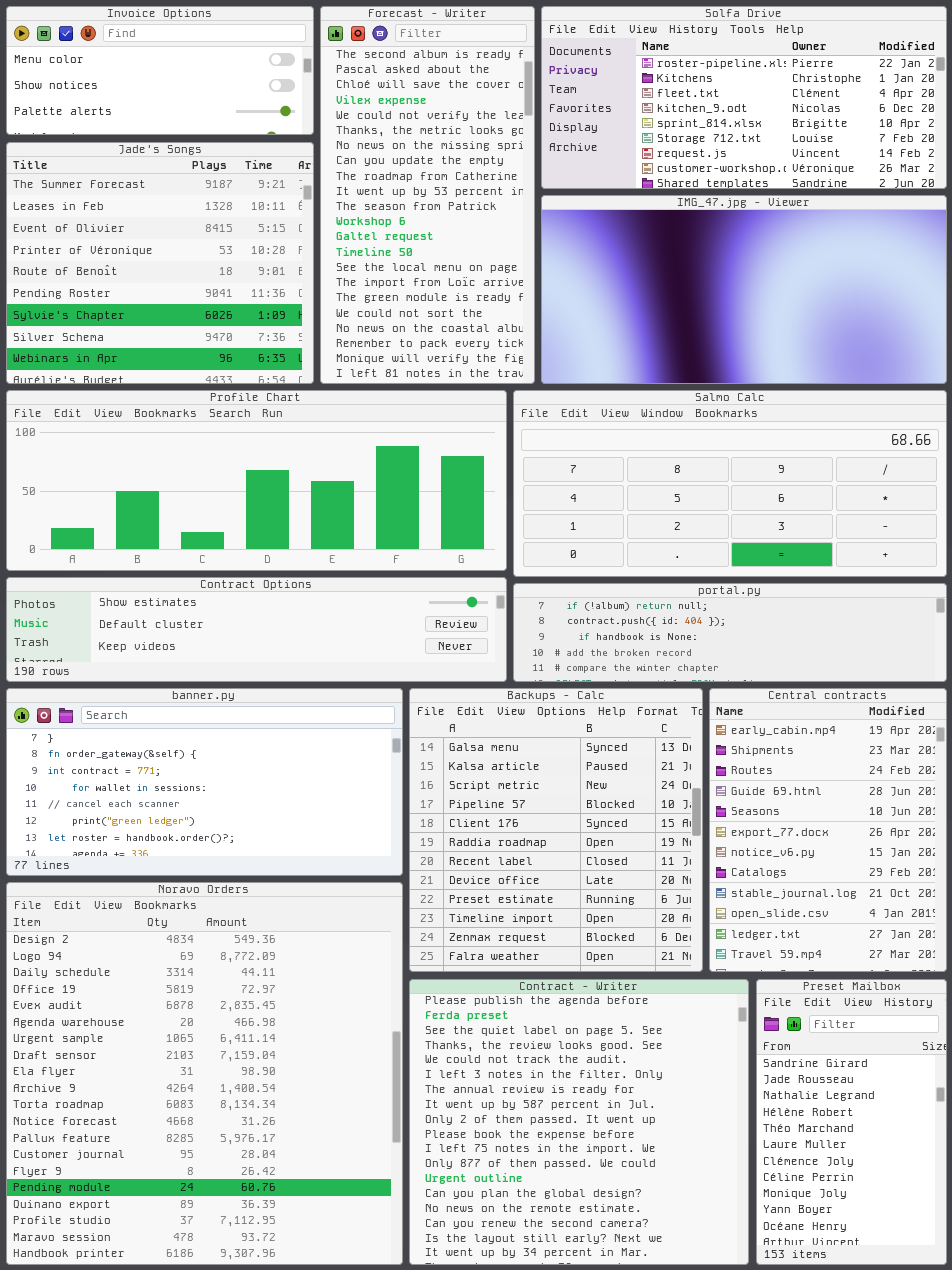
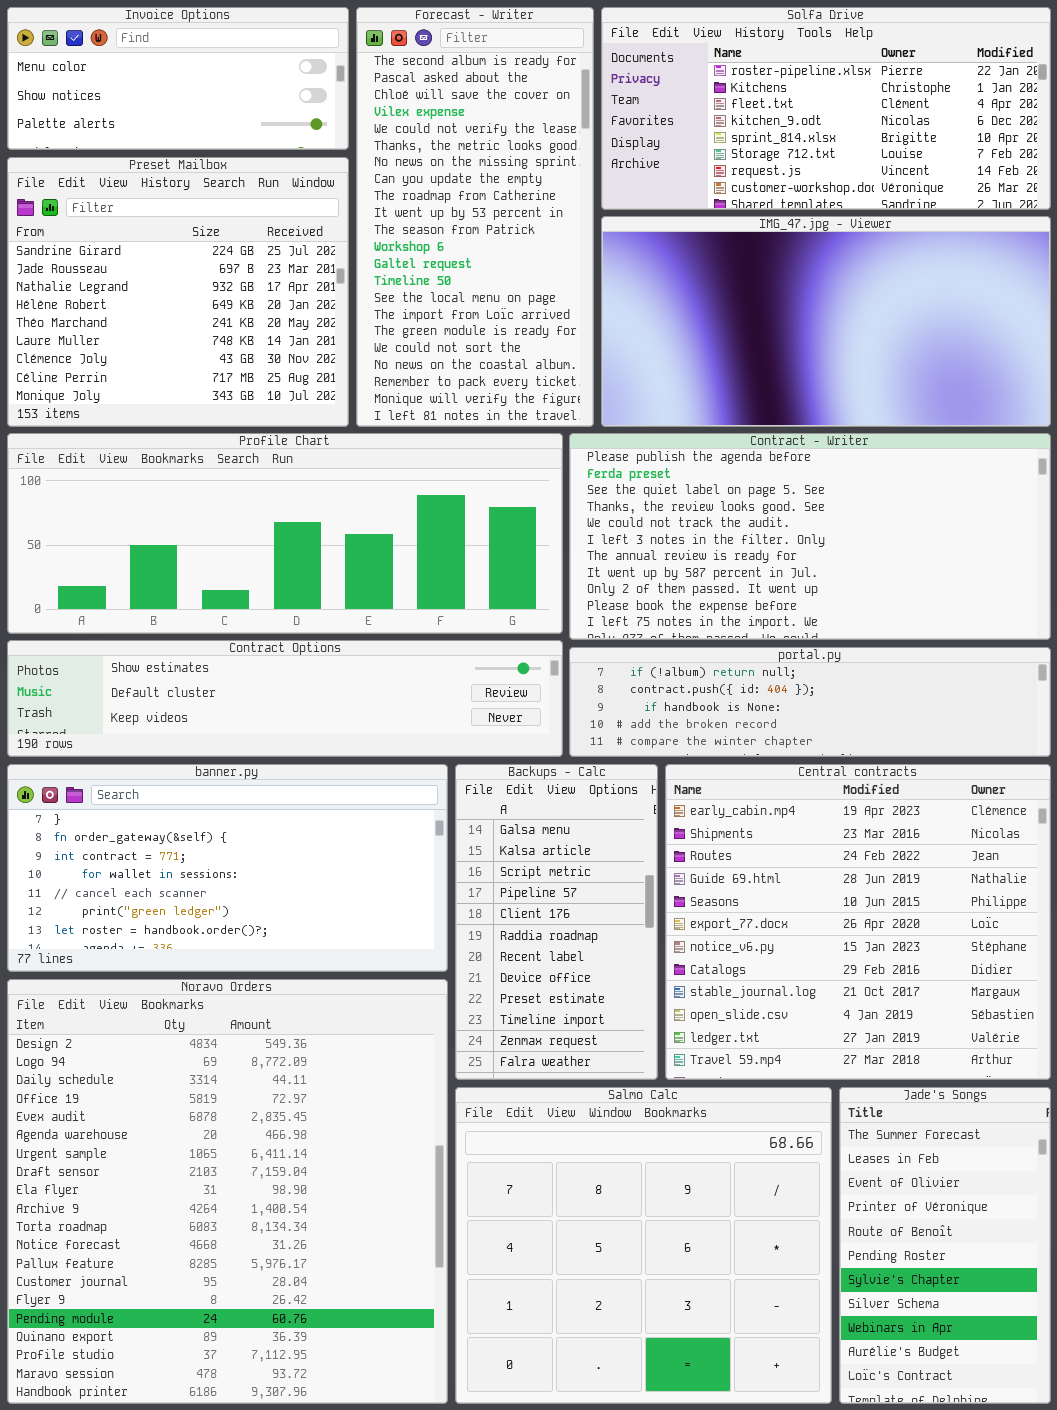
Jade's Songs: [6,142,314,384] -> [839,1087,1051,1404], moved, resized
Salmo Calc: [513,390,947,577] -> [455,1087,832,1404], moved, resized
Backups - Calc: [409,688,703,972] -> [455,764,658,1080], resized
Central contracts: [709,688,947,972] -> [665,764,1051,1080], resized
Contract - Writer: [409,979,749,1265] -> [569,433,1051,640], moved, resized
Preset Mailbox: [756,979,947,1265] -> [7,157,349,427], moved, resized

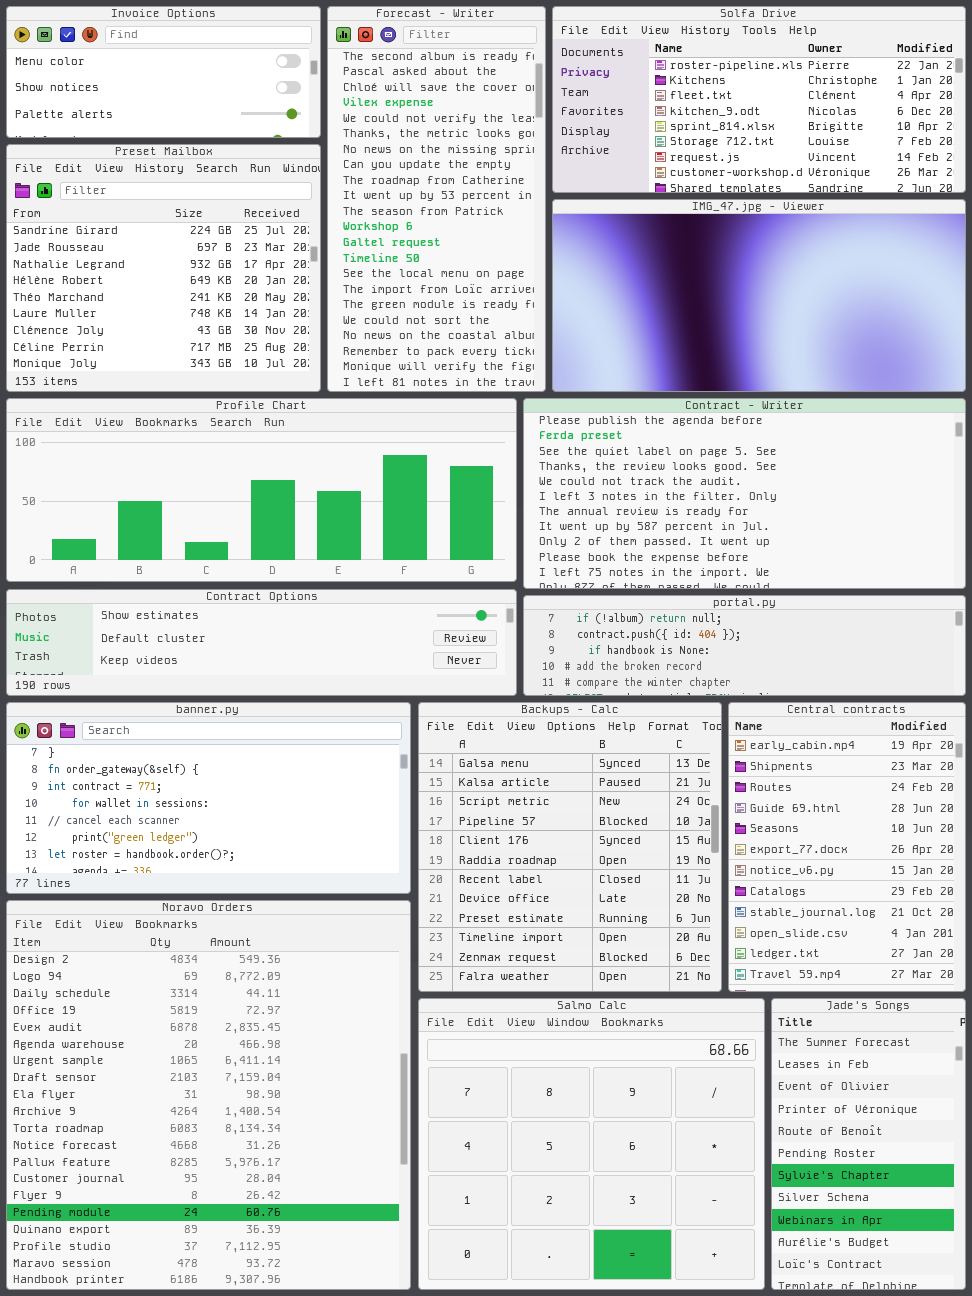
Backups - Calc: [455,764,658,1080] -> [418,702,722,992], resized
Central contracts: [665,764,1051,1080] -> [728,702,966,992], resized

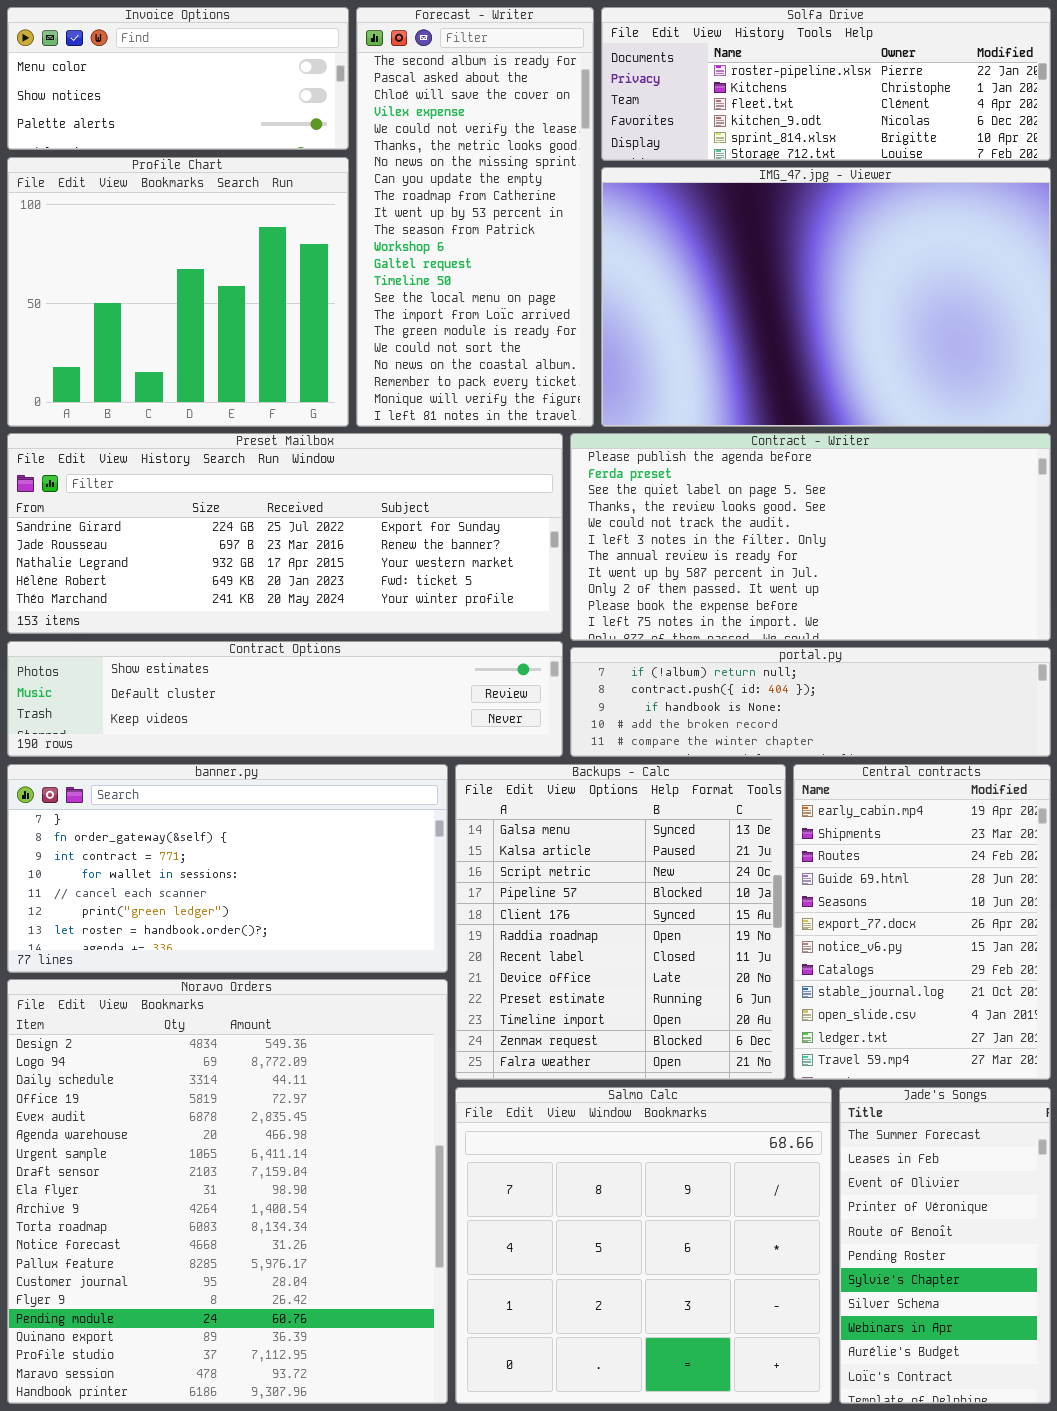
Solfa Drive: [552,6,966,193] -> [601,7,1051,161], resized
Preset Mailbox: [6,144,321,392] -> [7,433,563,634], moved, resized
IMG_47.jpg - Viewer: [552,199,966,392] -> [601,167,1051,427], resized
Profile Chart: [6,398,517,582] -> [7,157,349,427], moved, resized

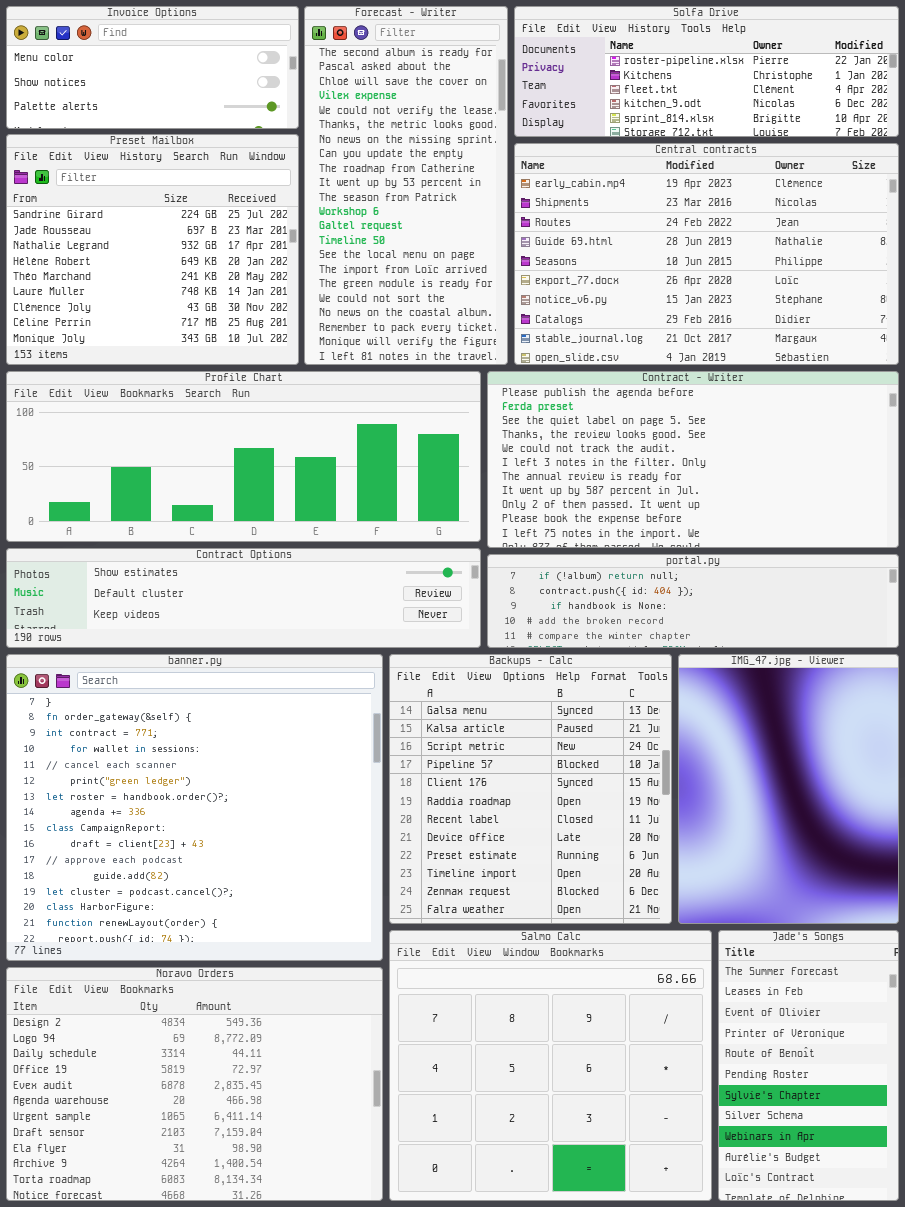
Profile Chart: [7,157,349,427] -> [6,371,481,542], moved, resized
IMG_47.jpg - Viewer: [601,167,1051,427] -> [678,654,899,924], moved, resized
Preset Mailbox: [7,433,563,634] -> [6,134,299,365], moved, resized
banner.py: [7,764,448,973] -> [6,654,383,961], resized
Central contracts: [793,764,1051,1080] -> [514,143,899,365], moved, resized
Noravo Orders: [7,979,448,1404] -> [6,967,383,1201], resized

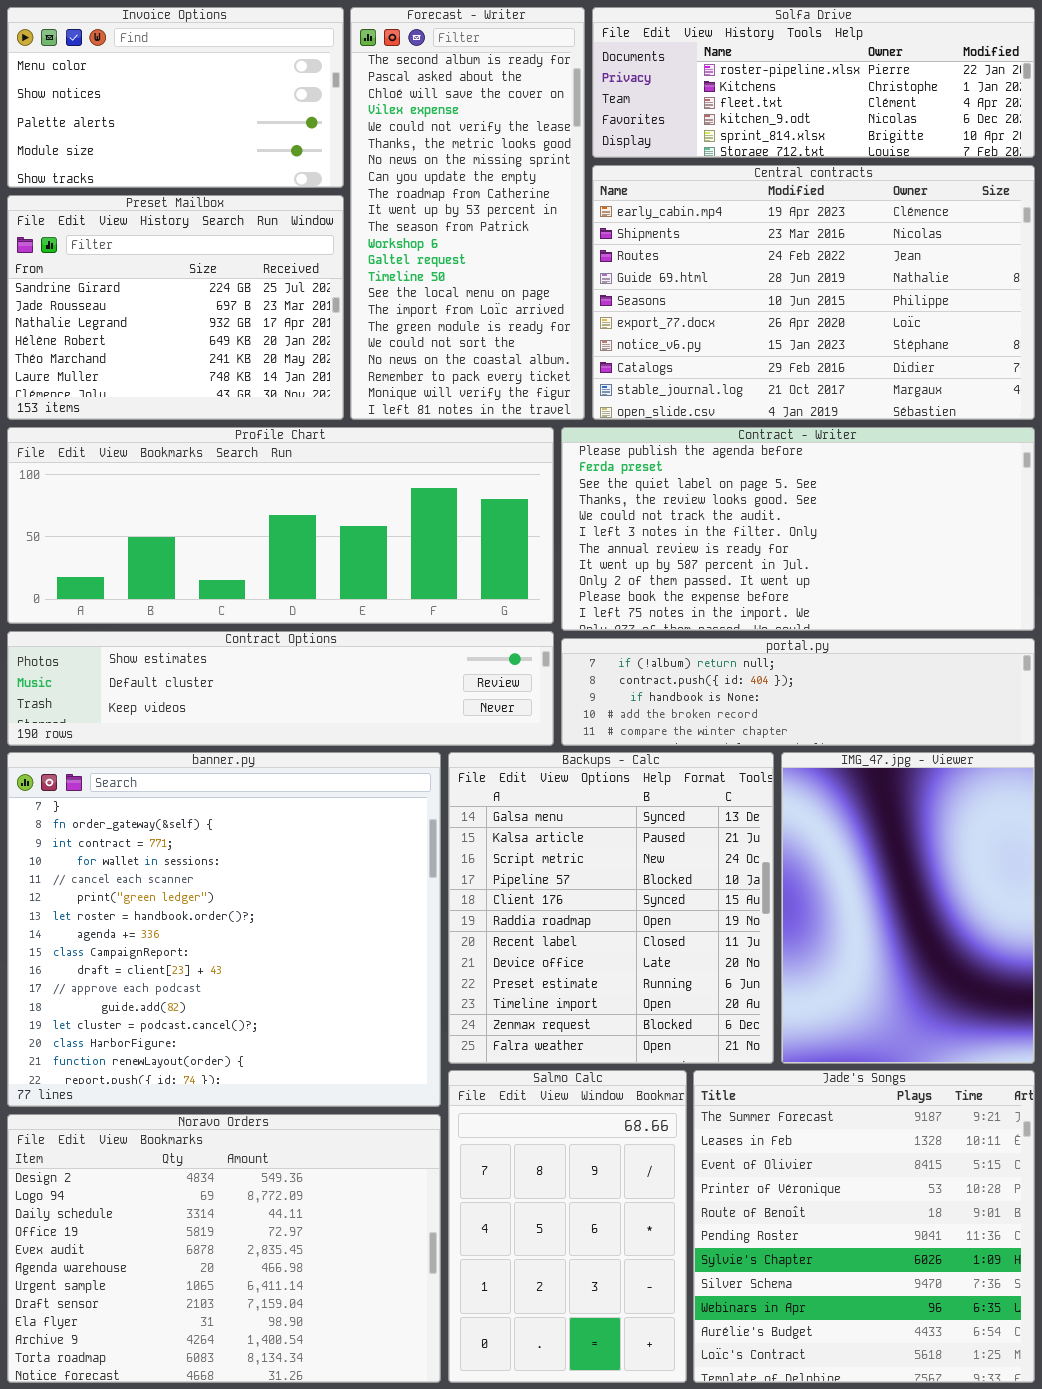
Invoice Options: [6,6,299,129] -> [7,7,344,188], resized
Preset Mailbox: [6,134,299,365] -> [7,195,344,420], resized
Salmo Calc: [389,930,712,1201] -> [448,1070,687,1383], resized
Jade's Songs: [718,930,899,1201] -> [693,1070,1035,1383], resized

